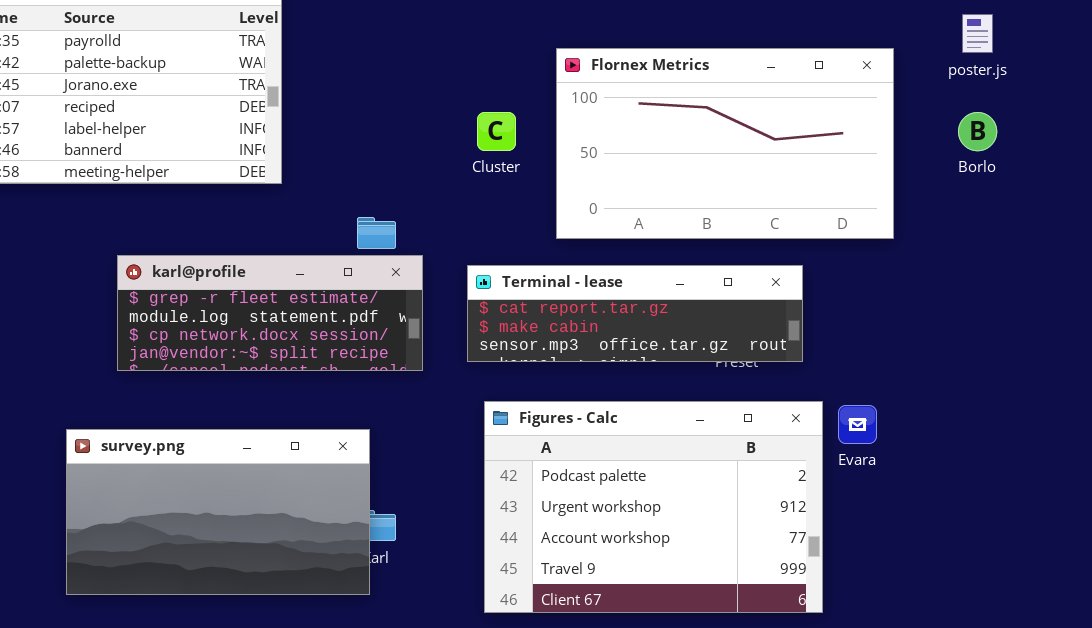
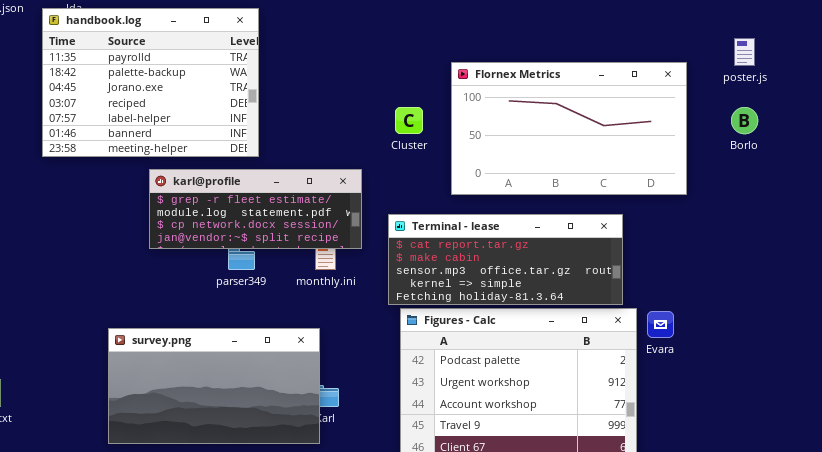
karl@profile: [117,255,423,371] -> [149,169,362,249], moved
Terminal - lease: [467,265,803,362] -> [388,214,623,305], resized

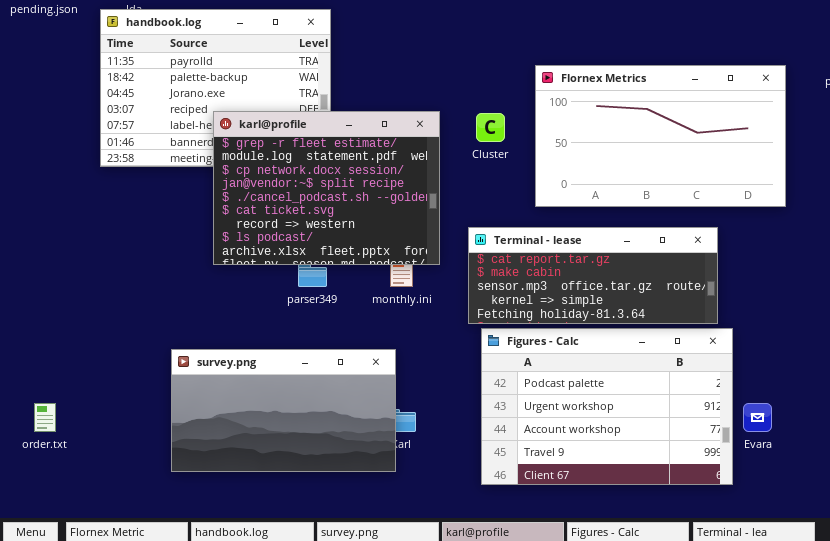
karl@profile: [149,169,362,249] -> [213,111,440,265], resized
Evara: [647,311,674,338] -> [743,403,772,432], moved

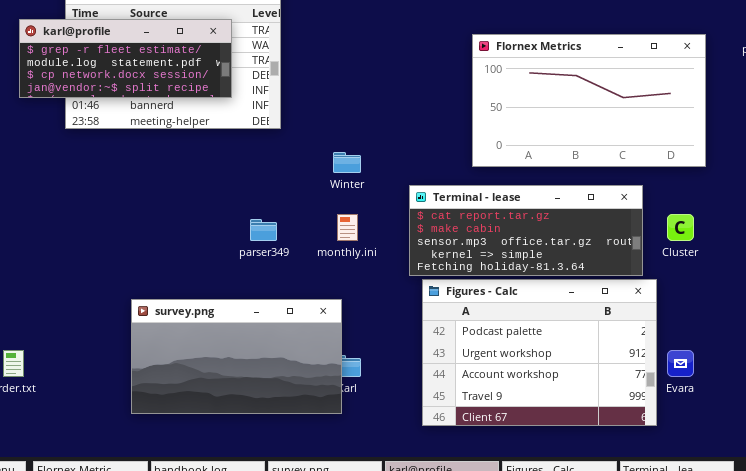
karl@profile: [213,111,440,265] -> [19,19,232,98], moved, resized
Cluster: [476,113,505,142] -> [667,214,694,241], moved

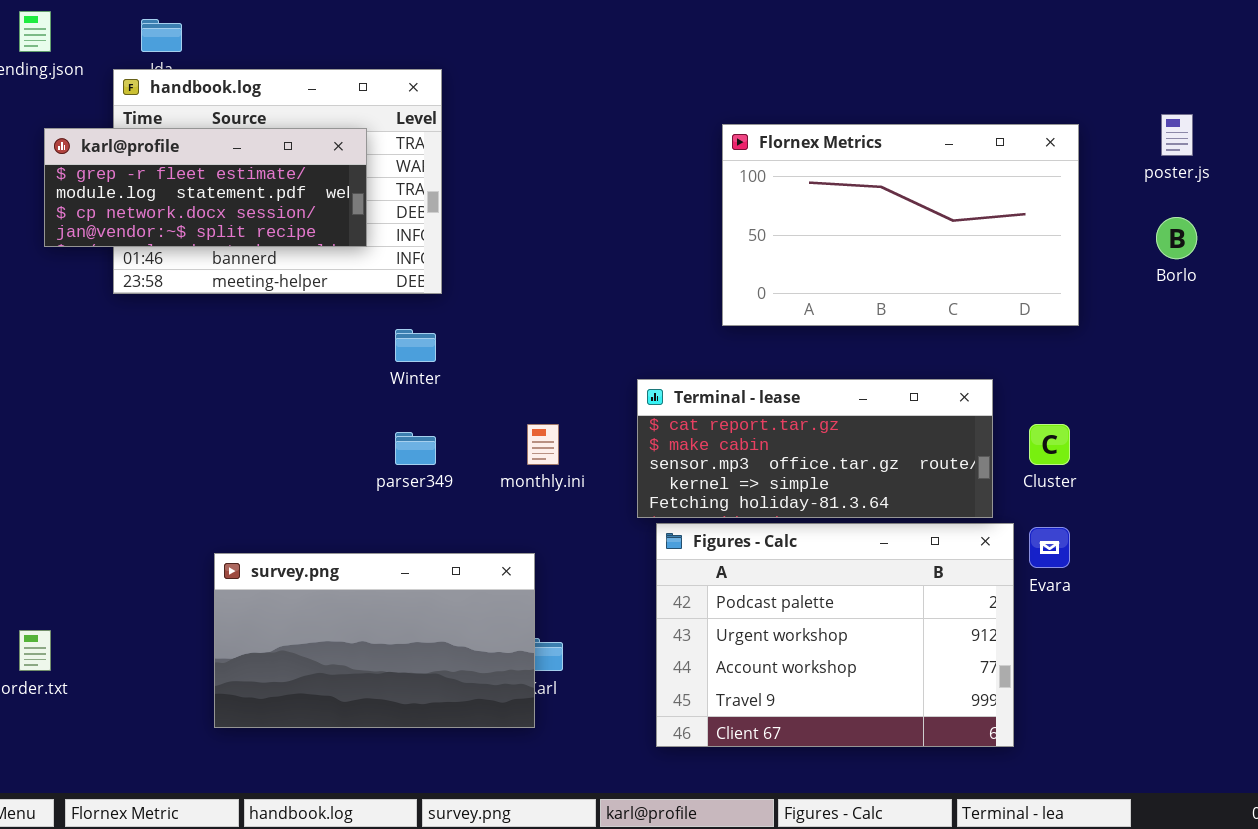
Flornex Metrics: [472,34,706,167] -> [722,124,1079,326], moved
Winter: [333,152,361,173] -> [395,329,436,362], moved
Evara: [667,350,694,377] -> [1029,527,1070,568], moved

